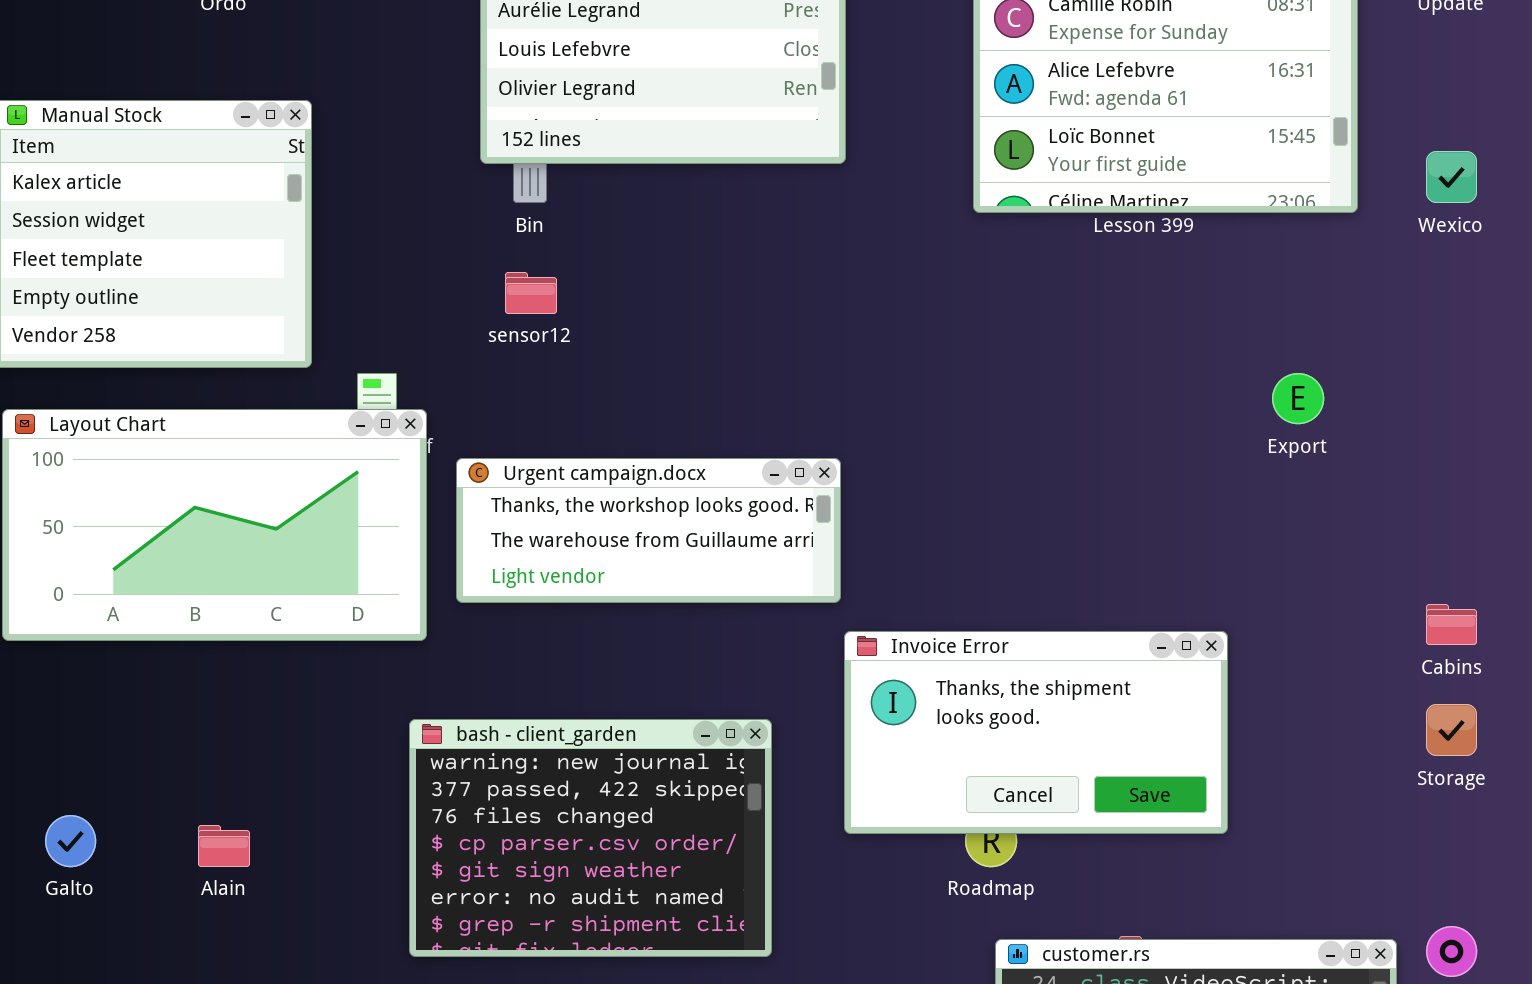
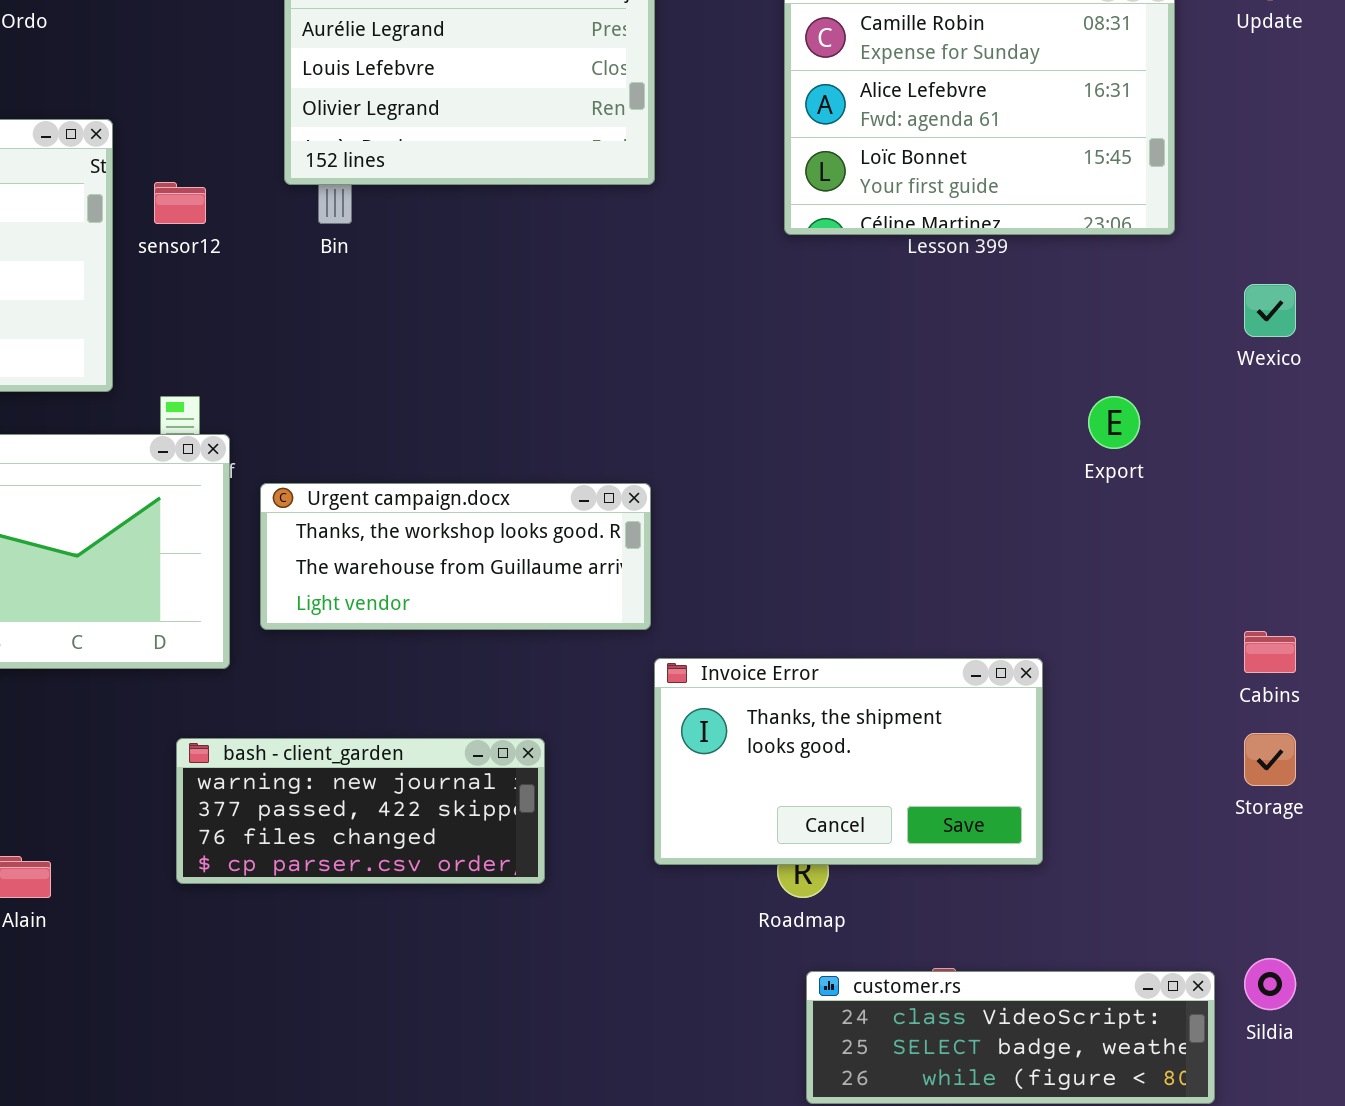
Wexico: [1426,151,1477,203] -> [1244,284,1296,337], moved
sensor12: [505,272,557,314] -> [154,182,206,224], moved
bash - client_garden: [409,719,772,957] -> [176,738,545,884], moved, resized

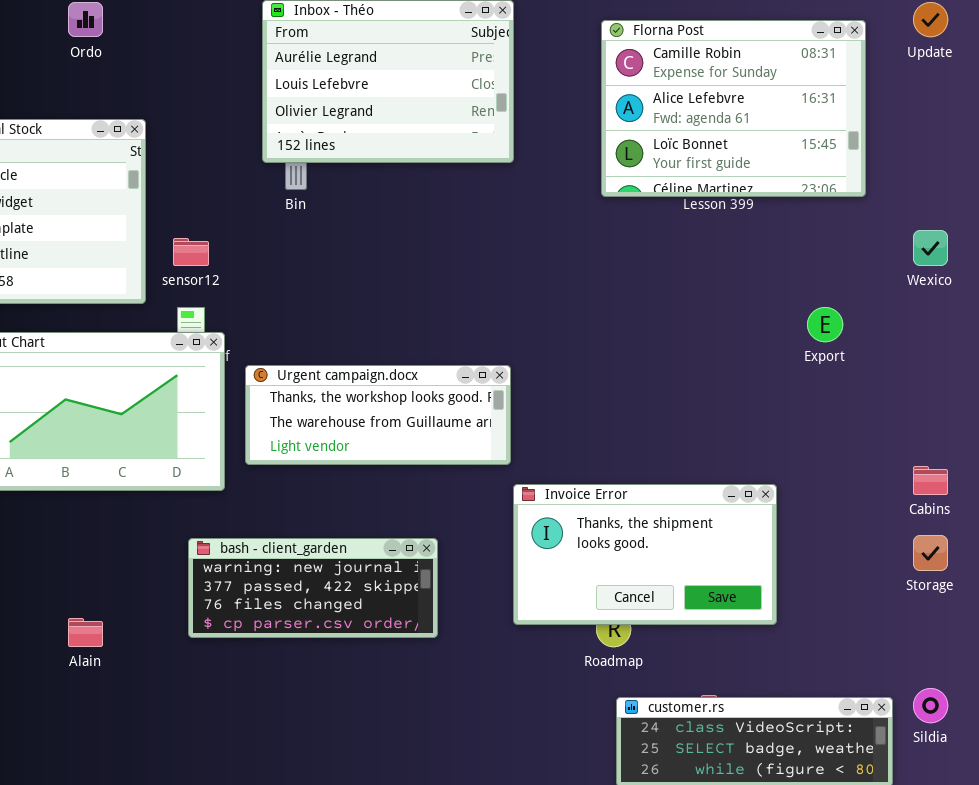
sensor12: [154,182,206,224] -> [173,238,209,266], moved

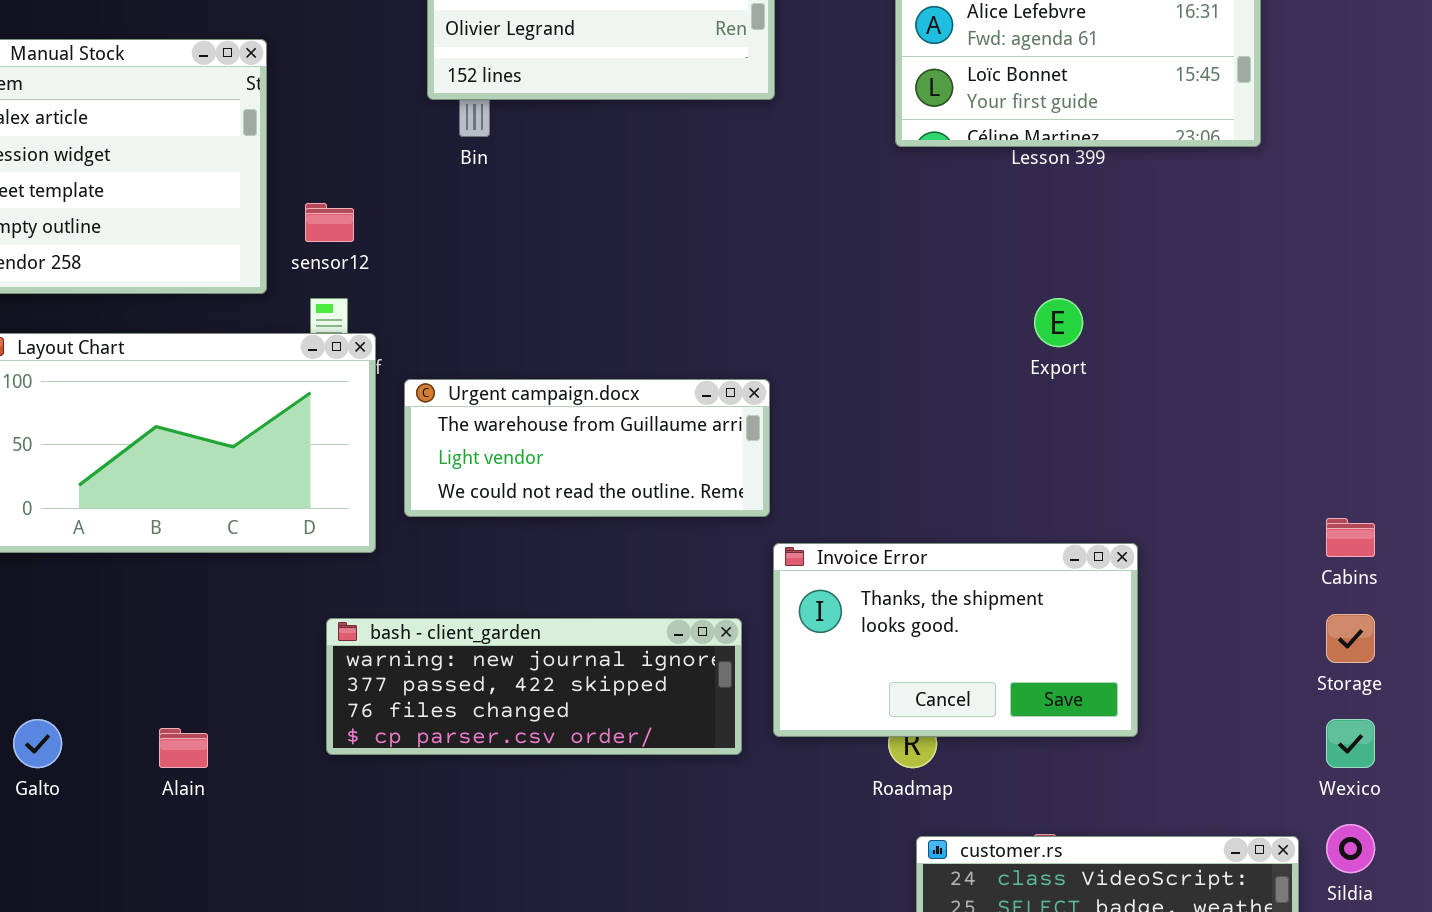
Wexico: [913,230,948,266] -> [1326,719,1375,768], moved
Export: [807,307,843,342] -> [1034,298,1083,347], moved
Urgent campaign.docx: [245,365,511,465] -> [404,379,770,517], scrolled down 1 row
bash - client_garden: [188,538,438,638] -> [326,618,742,755], resized

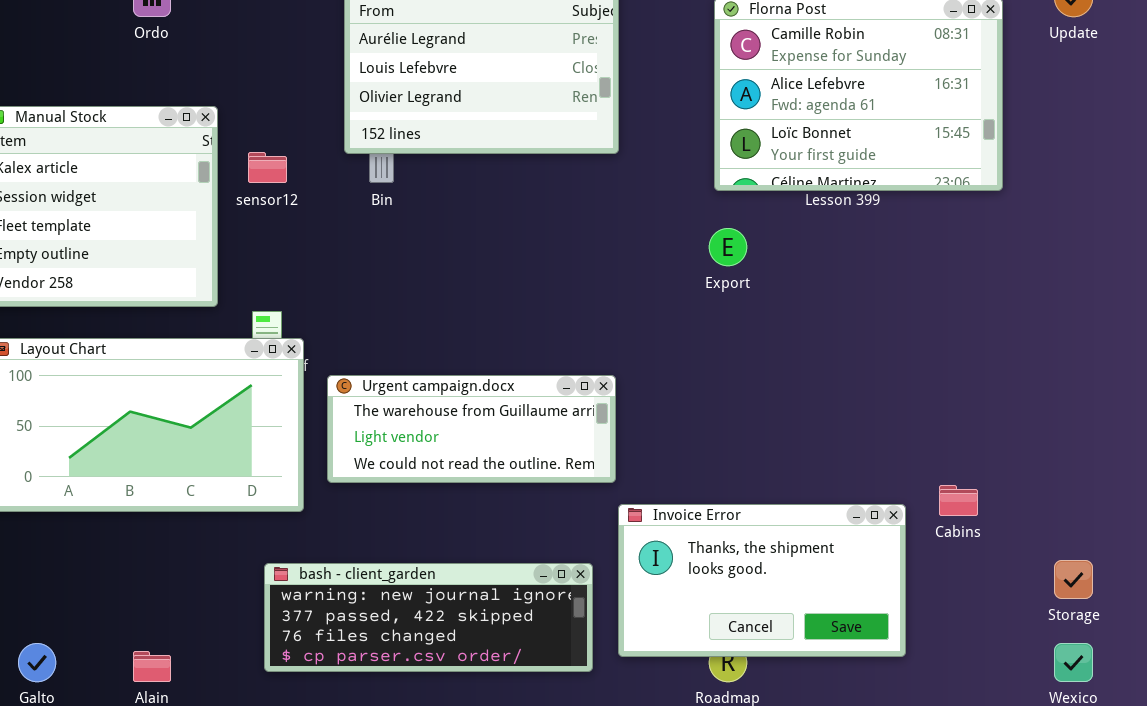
sensor12: [305,203,354,242] -> [248,152,287,183], moved
Export: [1034,298,1083,347] -> [709,228,747,266], moved
Cabins: [1326,518,1375,557] -> [939,485,978,516], moved

